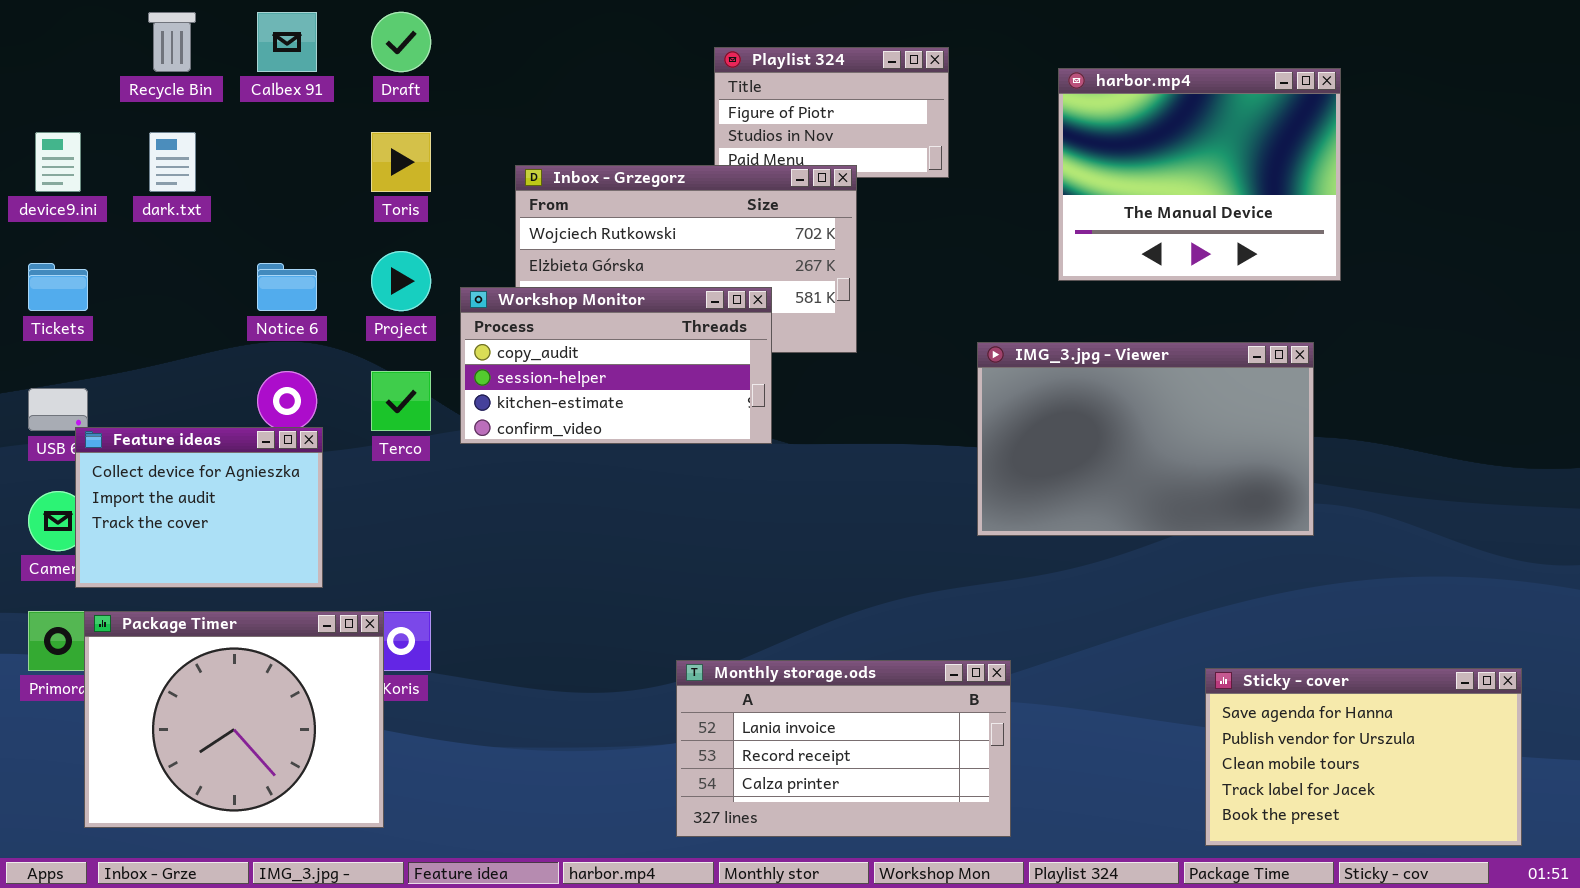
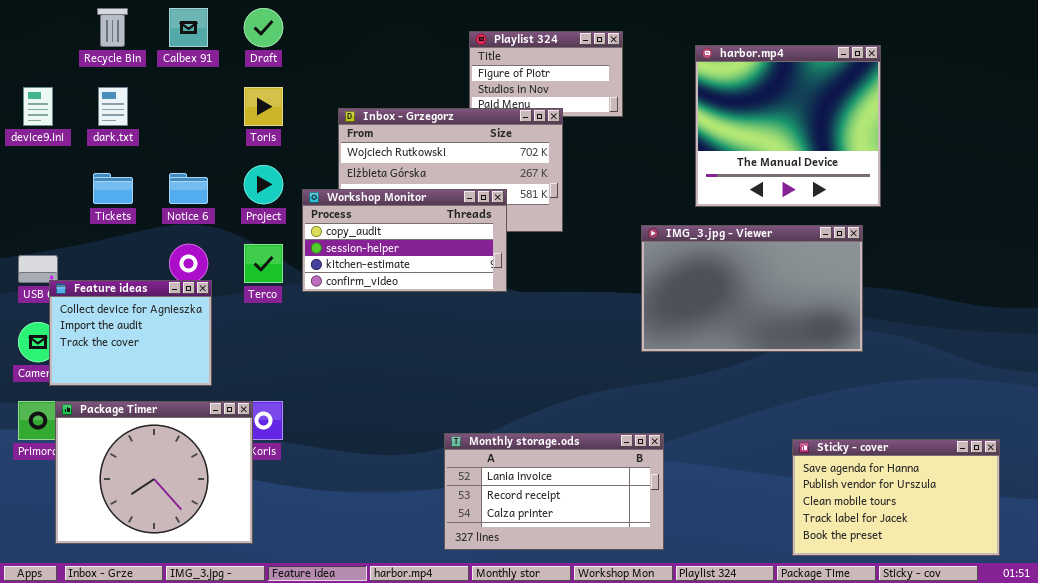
harbor.mp4: [1058,68,1341,281] -> [695,45,881,207], resized
Tickets: [28,263,88,311] -> [93,173,133,204], moved

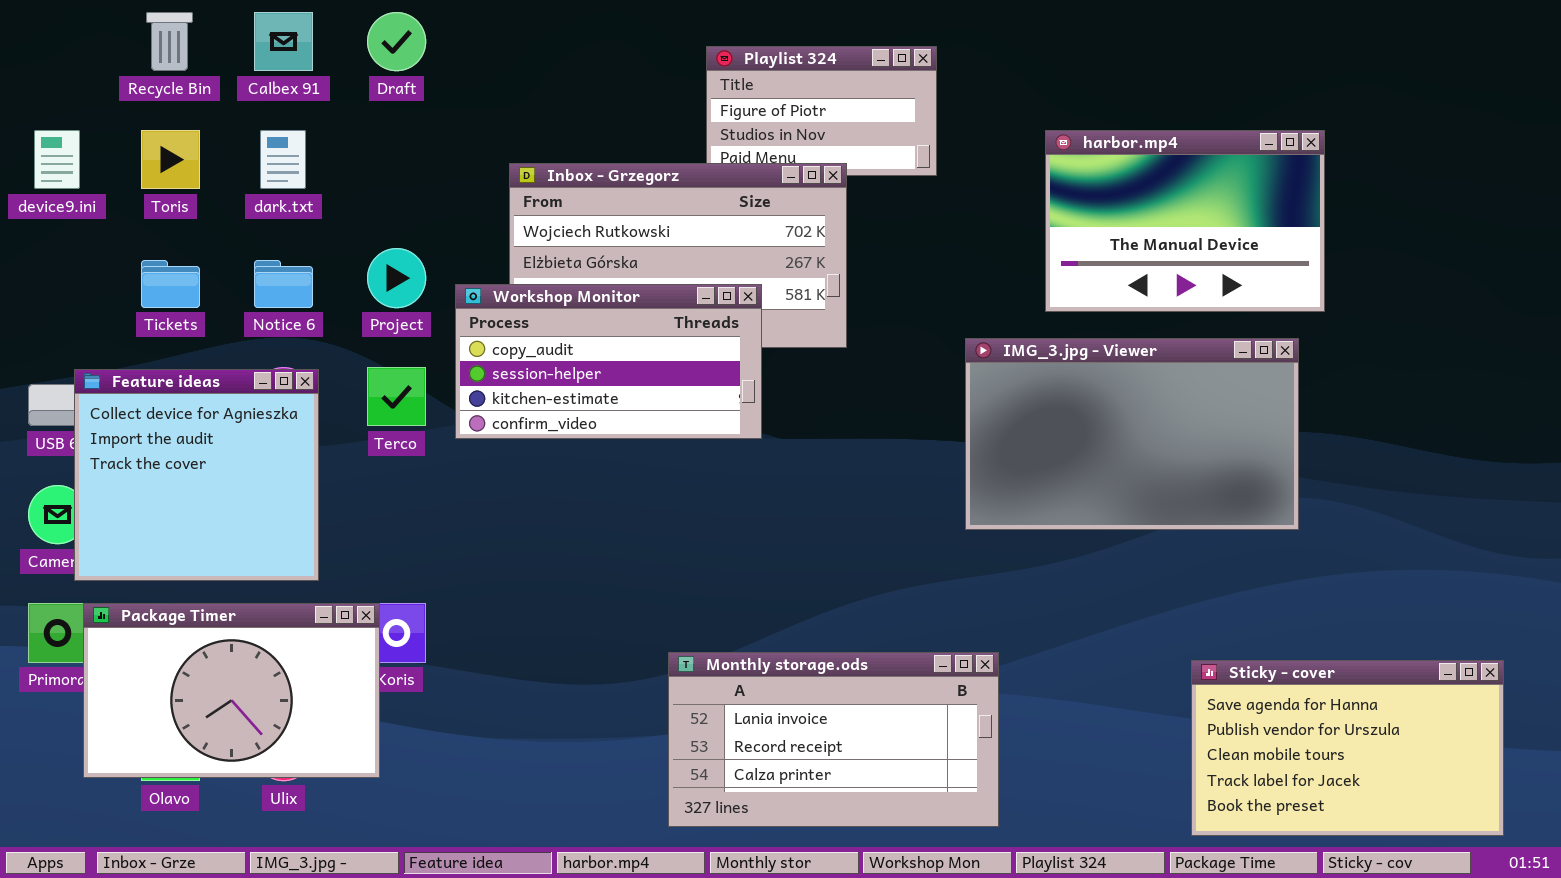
harbor.mp4: [695,45,881,207] -> [1045,130,1325,312], resized
dark.txt: [98,87,128,126] -> [260,130,306,189], moved
Toris: [244,87,283,126] -> [141,130,200,189], moved
Feature ideas: [49,280,212,386] -> [74,369,319,581], resized
Package Timer: [55,401,253,544] -> [83,603,380,778], resized

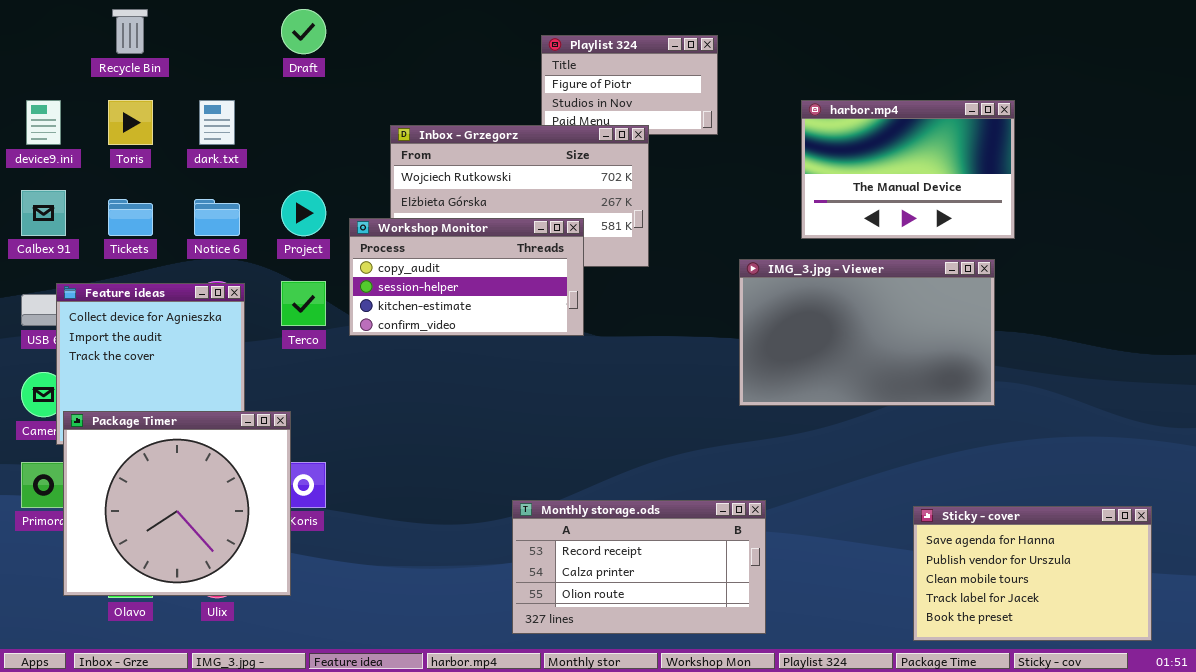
Calbex 91: [254,12,313,71] -> [21,190,66,236], moved
Package Timer: [83,603,380,778] -> [63,411,291,596], resized
Monthly storage.ods: [668,652,999,827] -> [512,500,766,634], scrolled down 1 row

